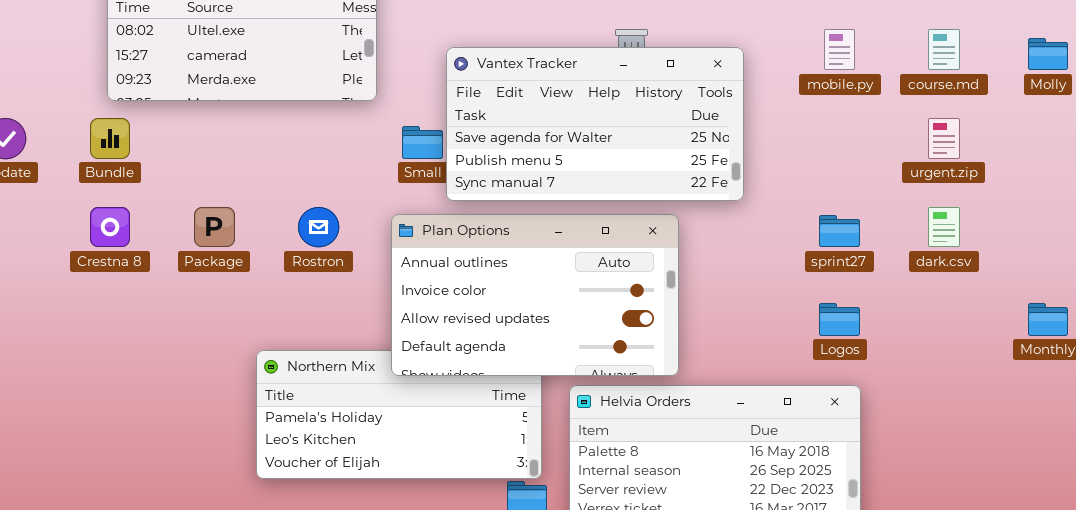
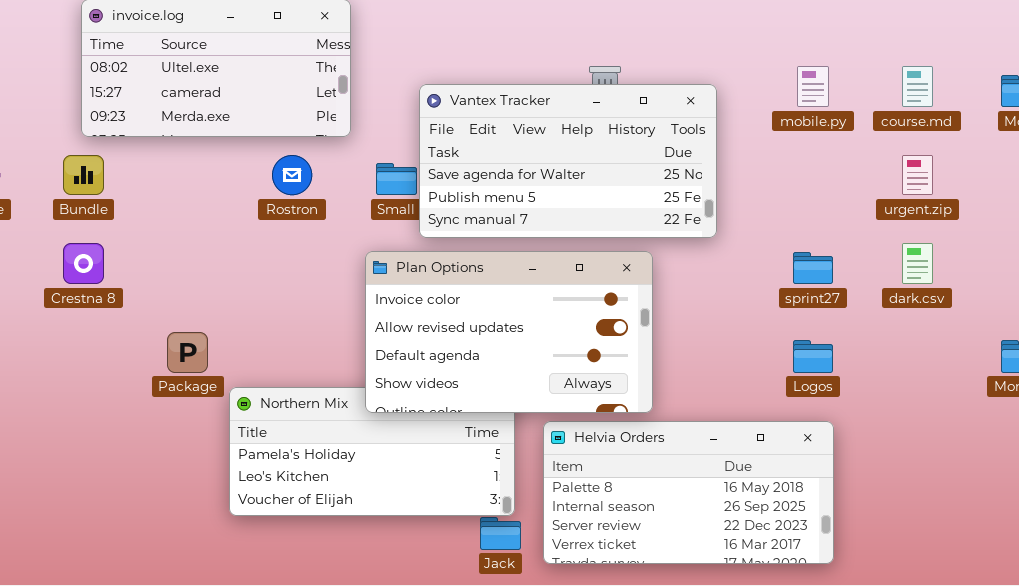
Package: [194,207,235,247] -> [167,332,208,373], moved
Rostron: [298,207,339,247] -> [272,155,312,195], moved
Plan Options: [391,214,679,376] -> [365,251,653,413], scrolled down 1 row

